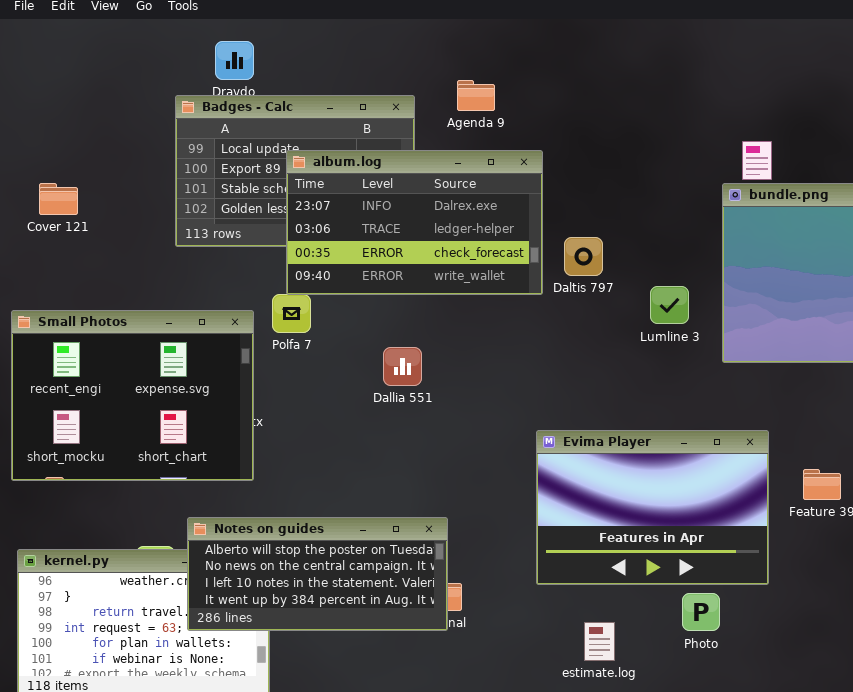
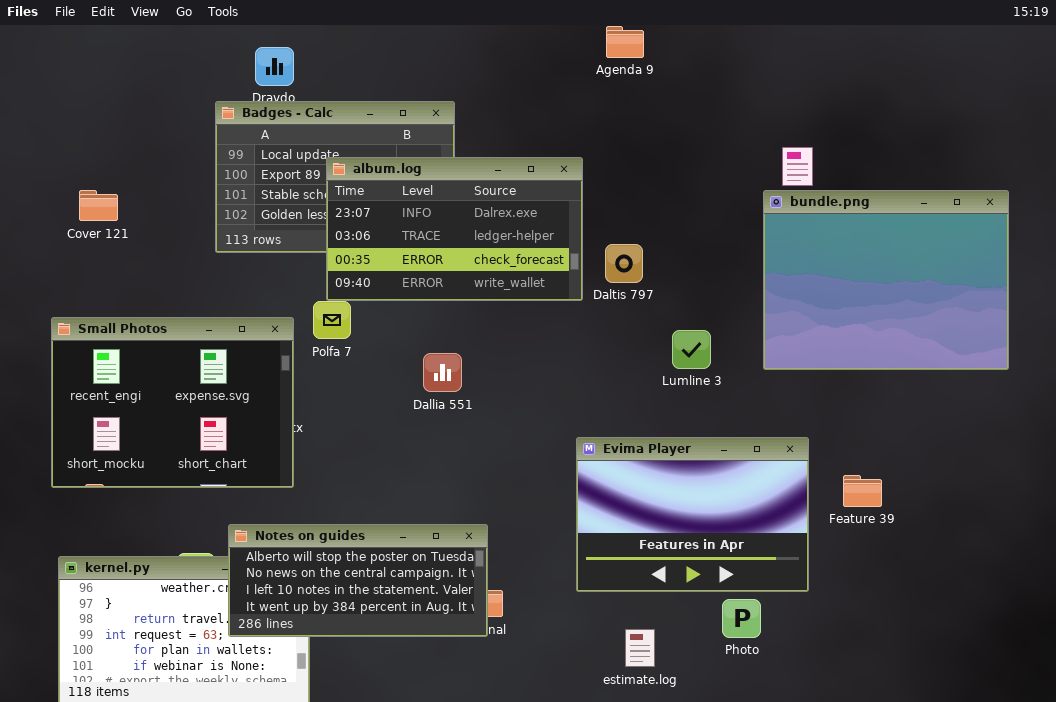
Agenda 9: [457,80,495,111] -> [606,26,644,58], moved
Lumline 3: [650,286,689,324] -> [672,330,711,369], moved

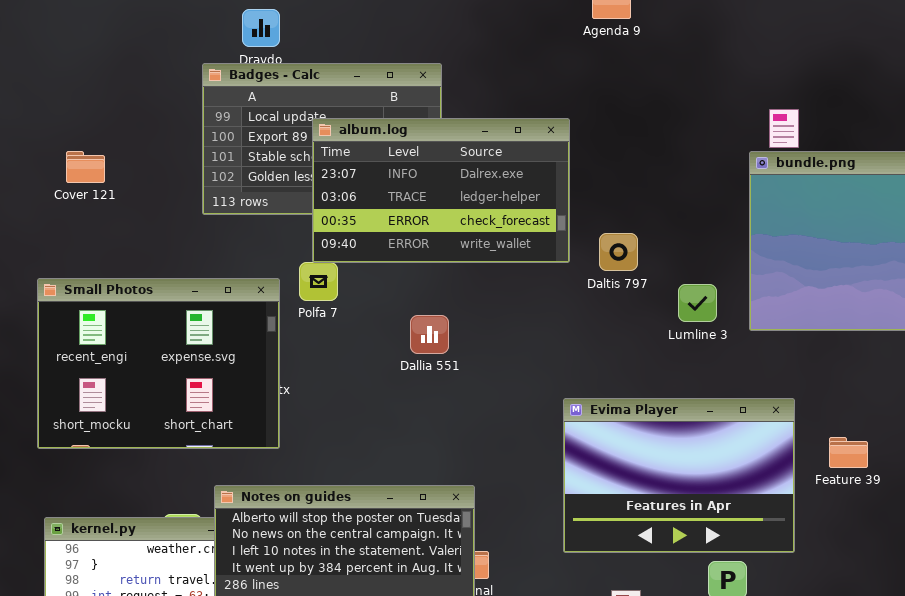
Daltis 797: [605,244,643,283] -> [599,233,638,271], moved
Lumline 3: [672,330,711,369] -> [678,284,717,322], moved

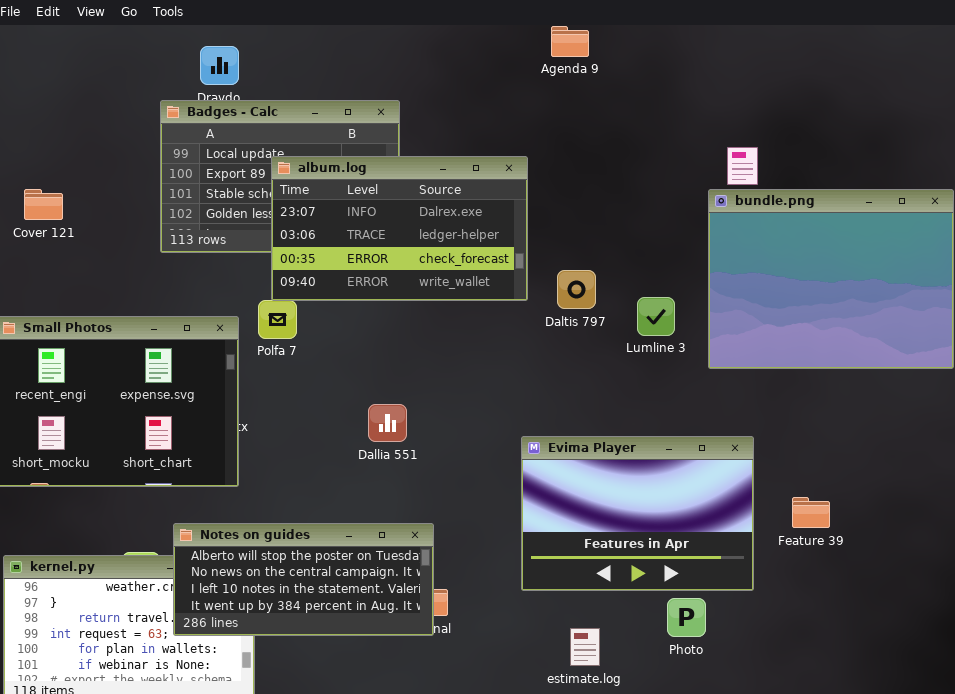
Lumline 3: [678,284,717,322] -> [637,297,675,336], moved
Dallia 551: [410,315,449,354] -> [368,404,407,442], moved
Feature 39: [829,437,868,468] -> [792,497,830,528], moved

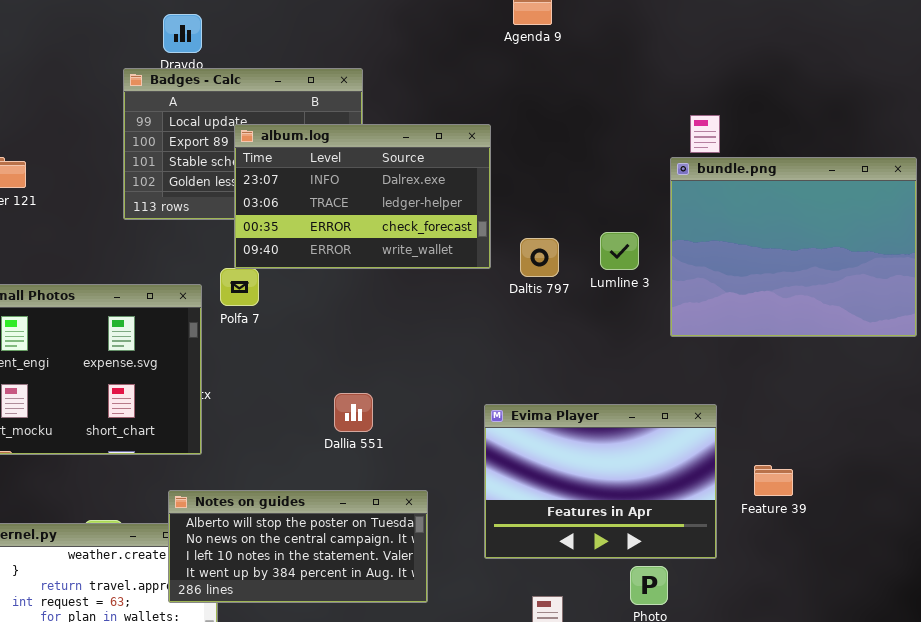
Lumline 3: [637,297,675,336] -> [600,232,639,270], moved
Dallia 551: [368,404,407,442] -> [334,393,373,432], moved
Notes on guides: [173,523,434,636] -> [168,490,428,603], moved

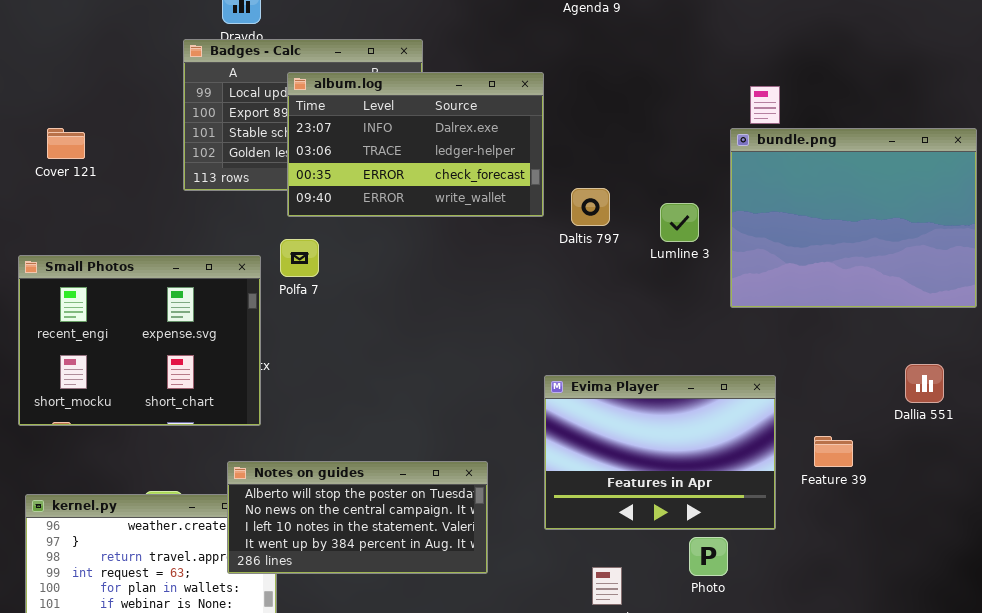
album.log: [234,124,491,269] -> [287,72,544,217], moved
Daltis 797: [520,238,559,277] -> [571,188,610,226], moved
Dallia 551: [334,393,373,432] -> [905,364,944,403], moved

